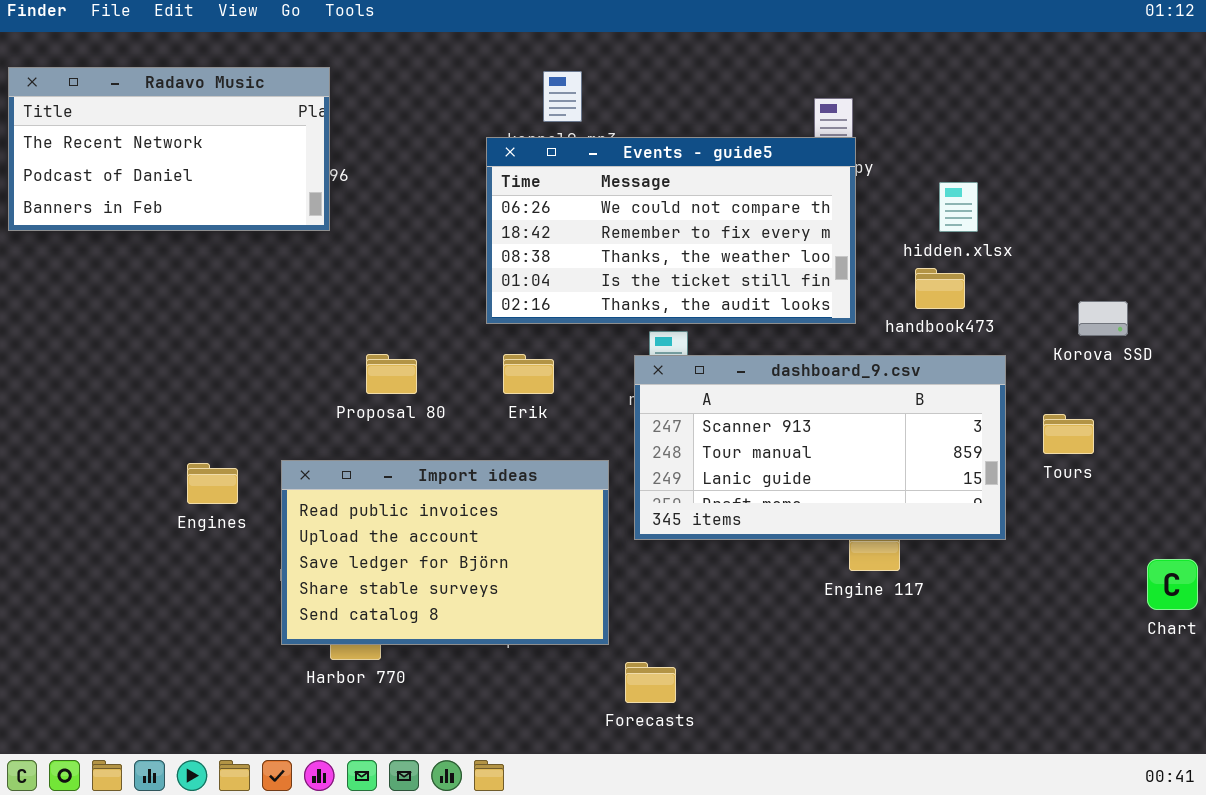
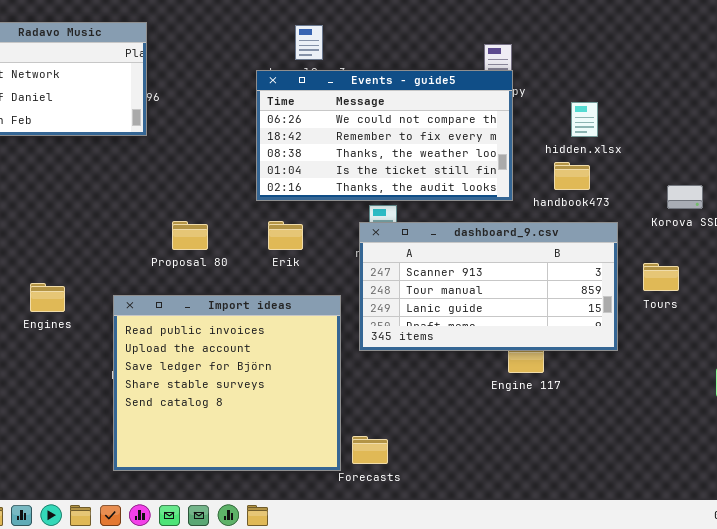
Import ideas: [281,460,609,645] -> [113,295,341,471], resized
Engines: [187,463,238,504] -> [30,283,65,312], moved

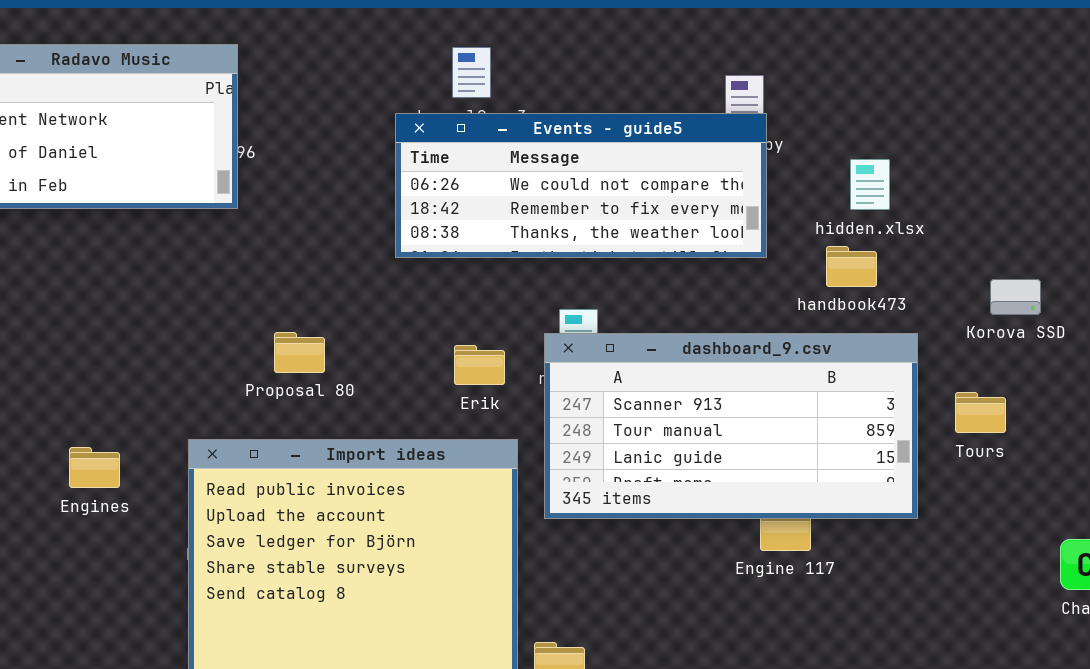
Events - guide5: [256,70,513,201] -> [395,113,767,258], resized
Erik: [268,221,303,250] -> [454,345,505,385], moved
Engines: [30,283,65,312] -> [69,447,120,488], moved

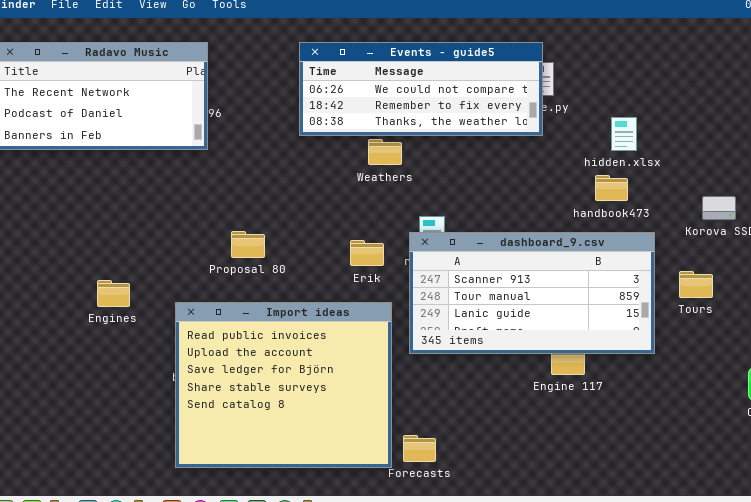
Events - guide5: [395,113,767,258] -> [299,42,543,136], moved
Engines: [69,447,120,488] -> [97,280,130,307], moved

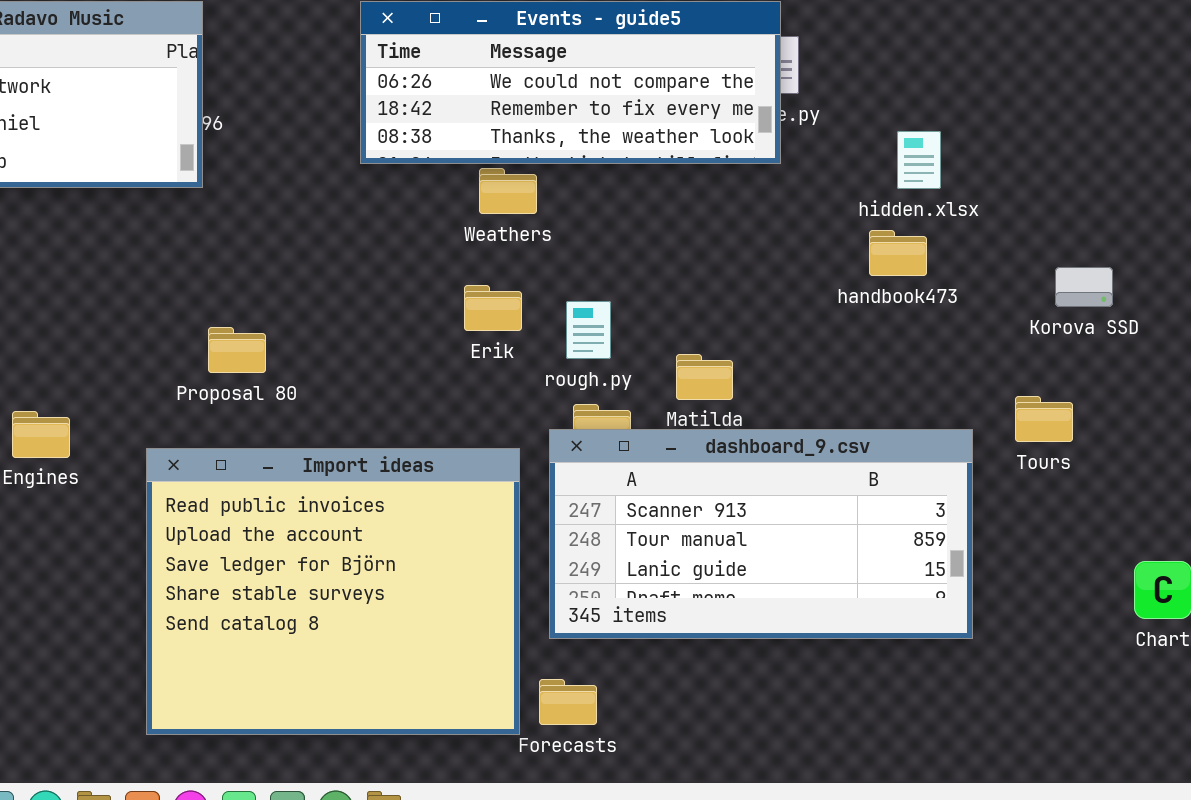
Proposal 80: [231,231,265,258] -> [208,327,266,373], moved
dashboard_9.csv: [409,232,655,354] -> [549,429,973,639], moved
Erik: [350,240,384,266] -> [464,285,522,331], moved

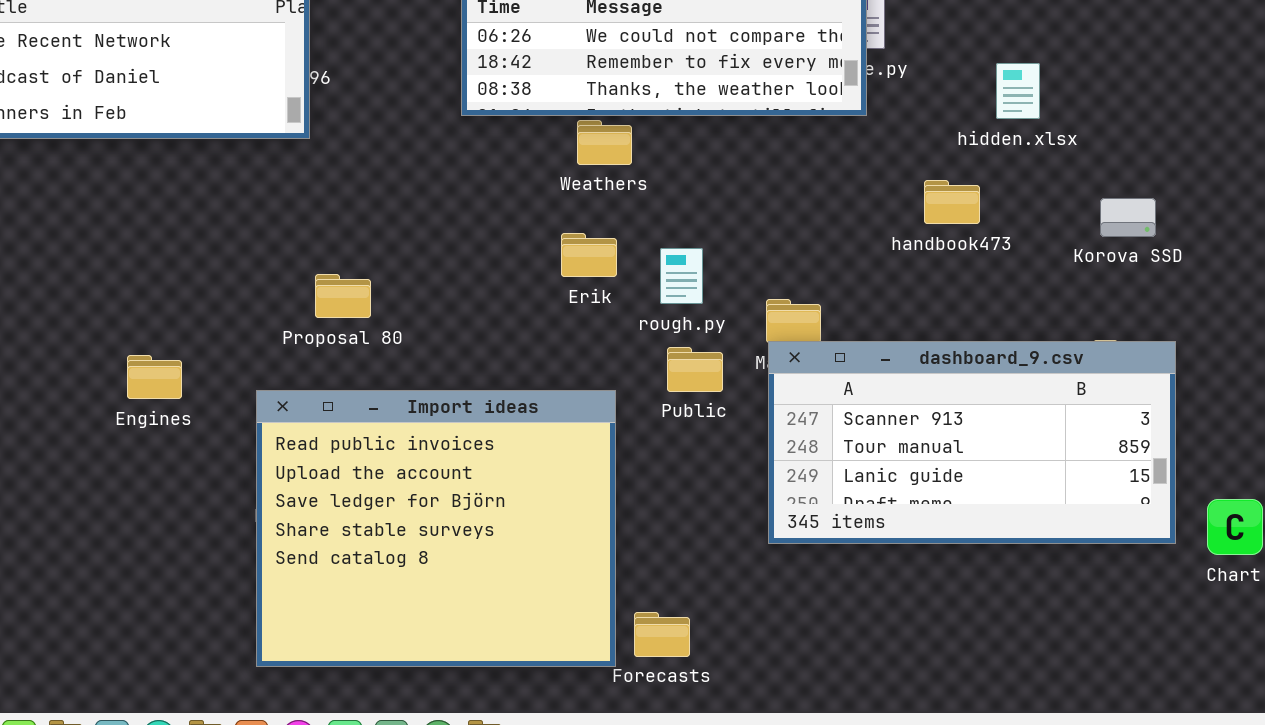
hidden.xlsx: [897,131,941,189] -> [996,63,1040,119], moved
handbook473: [869,230,927,276] -> [924,180,980,224], moved
Korova SSD: [1055,267,1113,307] -> [1100,198,1156,237], moved
dashboard_9.csv: [549,429,973,639] -> [768,341,1176,544], moved

